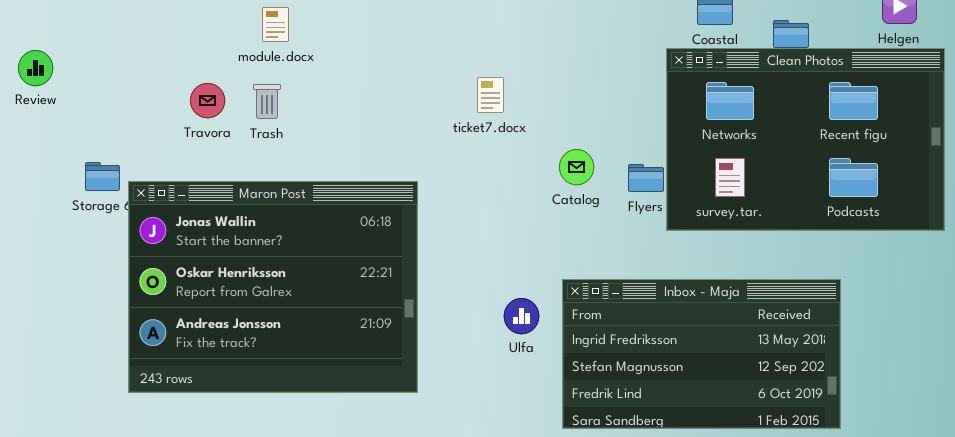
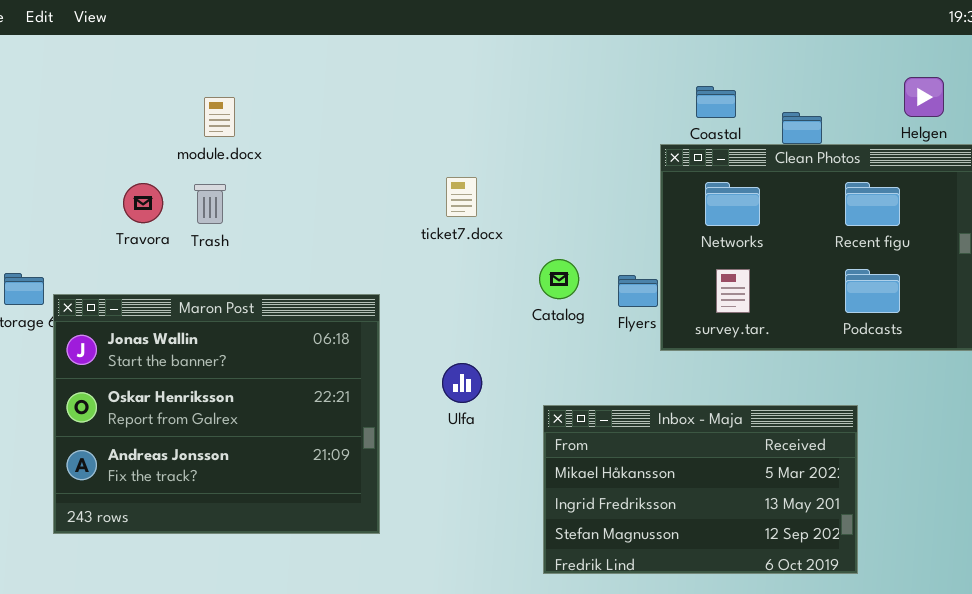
Inbox - Maja: [562,279,841,429] -> [543,405,858,574], scrolled up 1 row
Ulfa: [504,298,539,334] -> [442,363,482,403], moved

